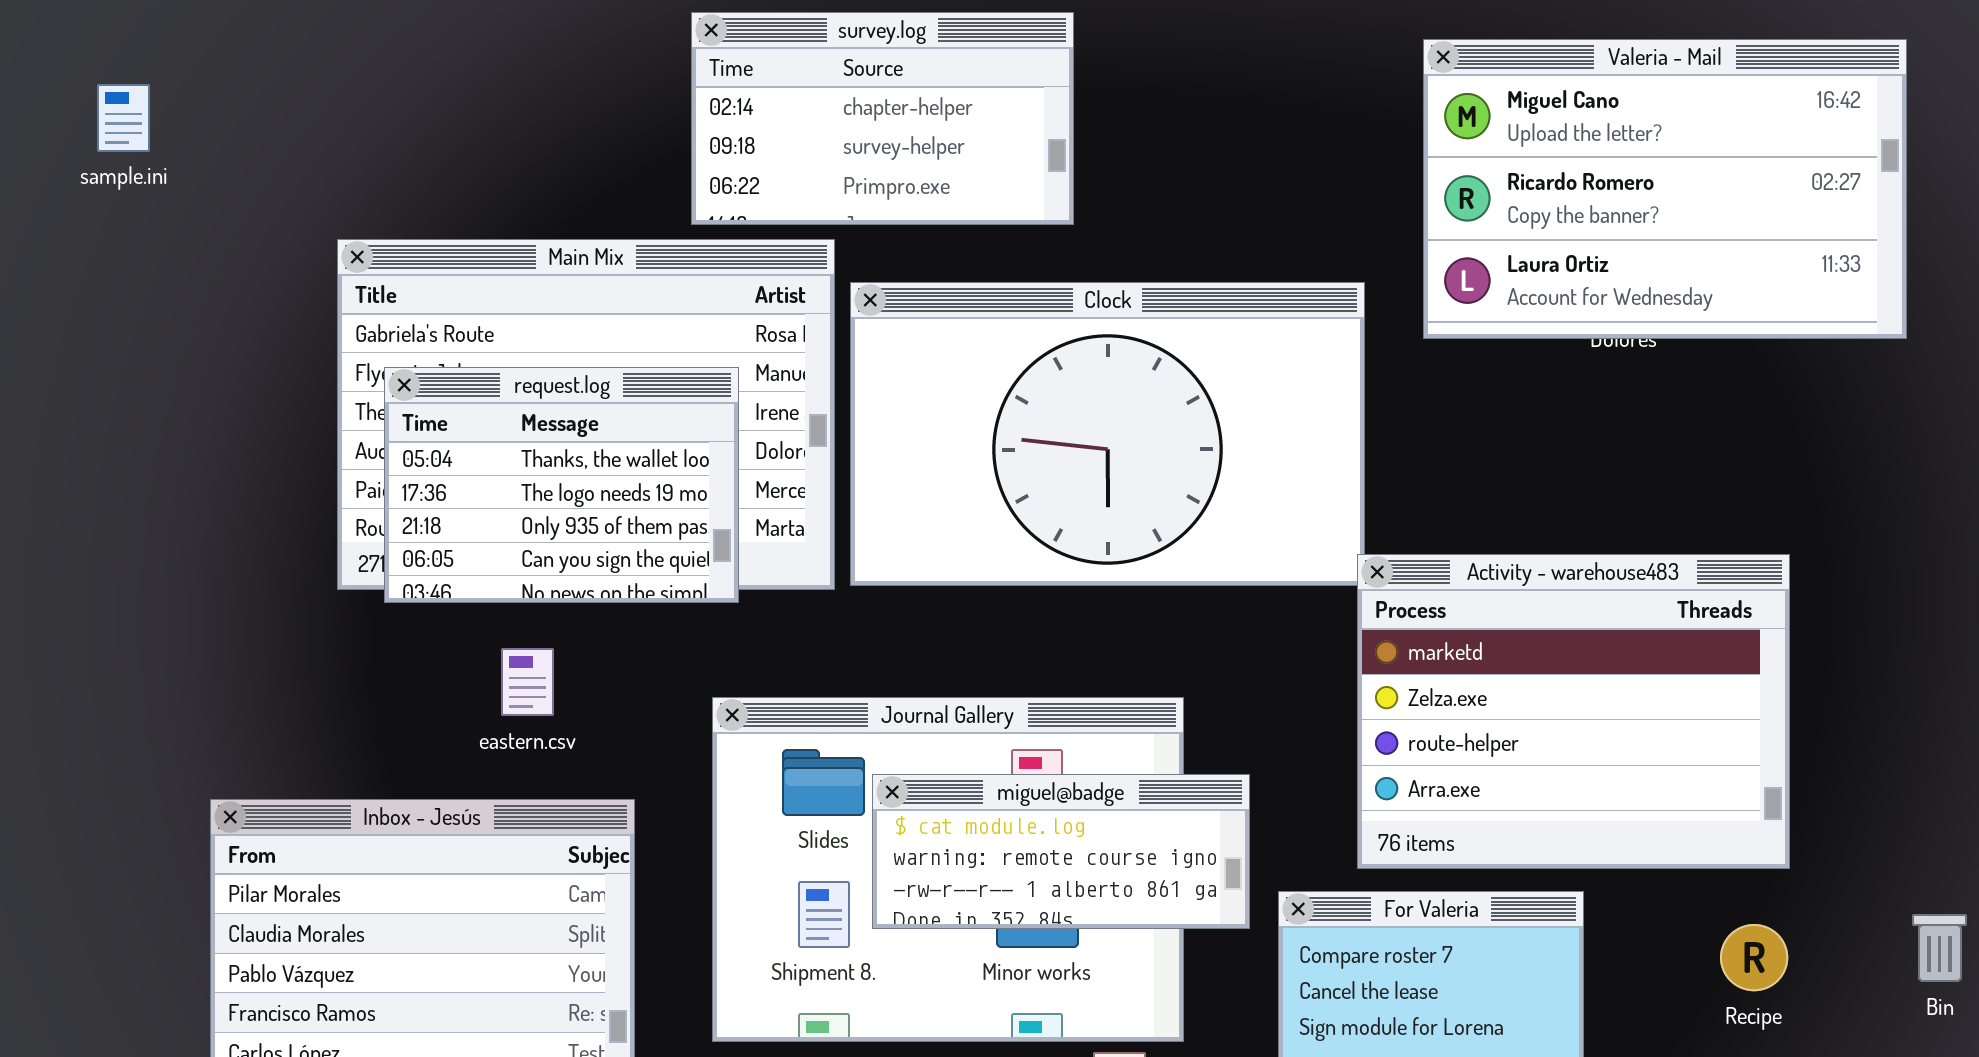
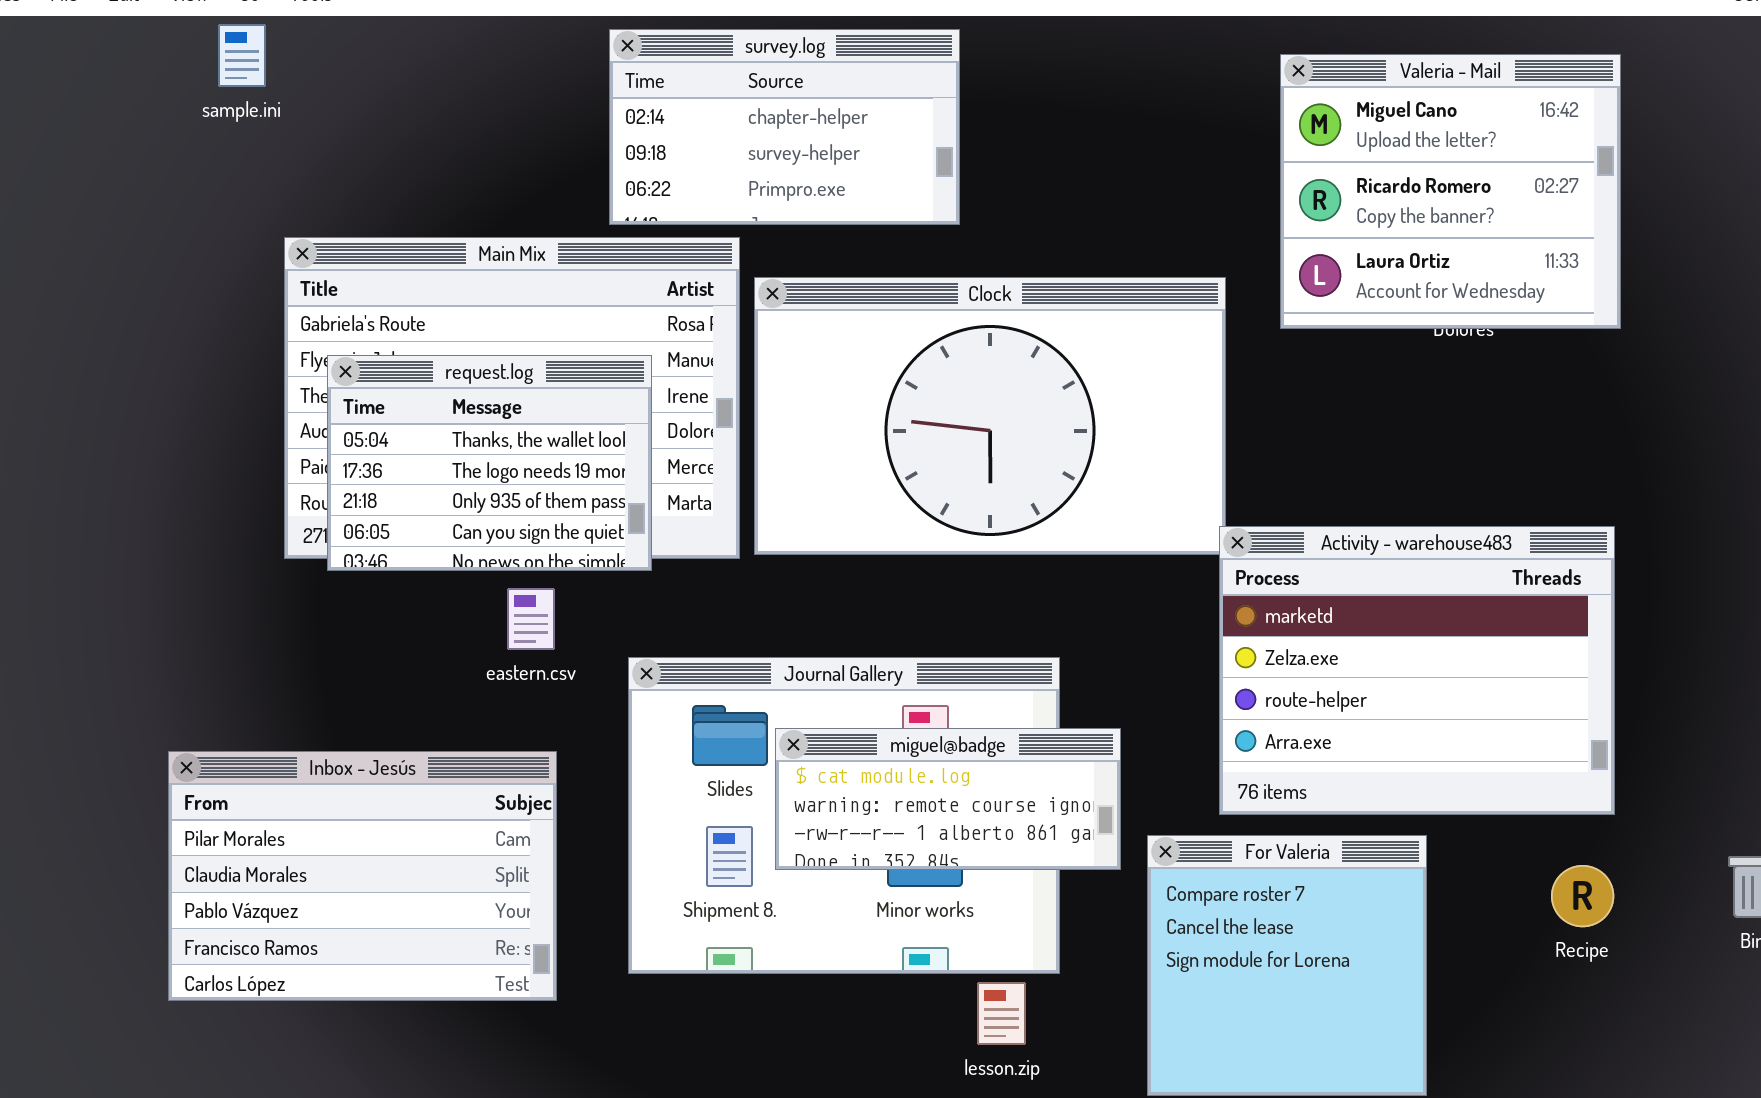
Valeria - Mail: [1423,39,1907,339] -> [1280,54,1621,329], resized
sample.ini: [97,84,150,152] -> [218,24,266,87], moved
eastern.csv: [501,648,554,716] -> [507,588,555,650], moved

